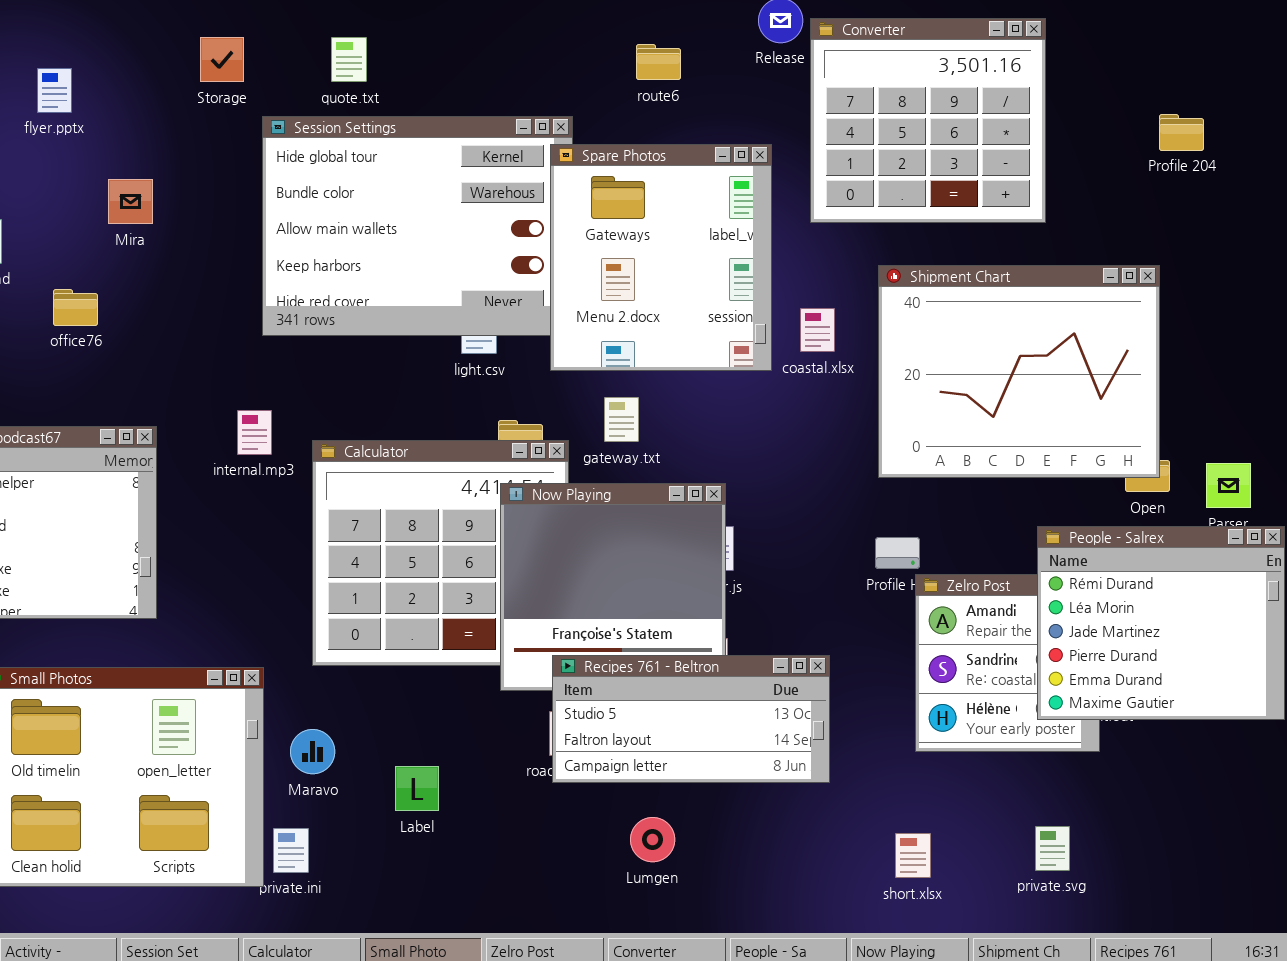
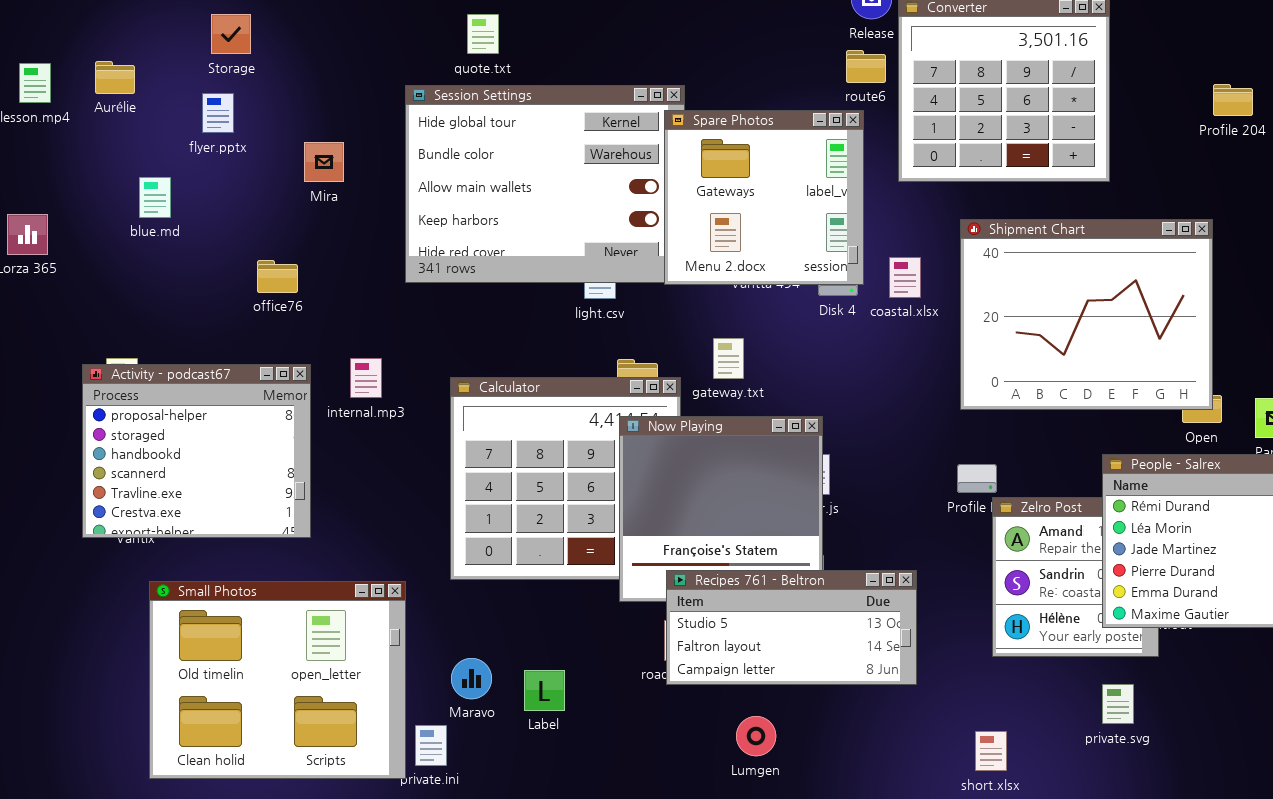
Storage: [200,37,244,82] -> [211,14,251,54], moved
route6: [636,44,681,80] -> [846,50,886,83], moved
flyer.pptx: [37,68,72,113] -> [202,93,234,133], moved
Spare Photos: [550,144,772,371] -> [664,110,864,285], resized
Mira: [108,179,153,224] -> [304,142,344,182], moved
office76: [53,289,98,326] -> [257,260,298,293], moved
internal.mp3: [237,410,272,455] -> [350,358,382,398], moved
Maravo: [290,729,335,774] -> [451,658,492,699], moved
private.svg: [1035,826,1070,871] -> [1102,684,1134,724], moved

